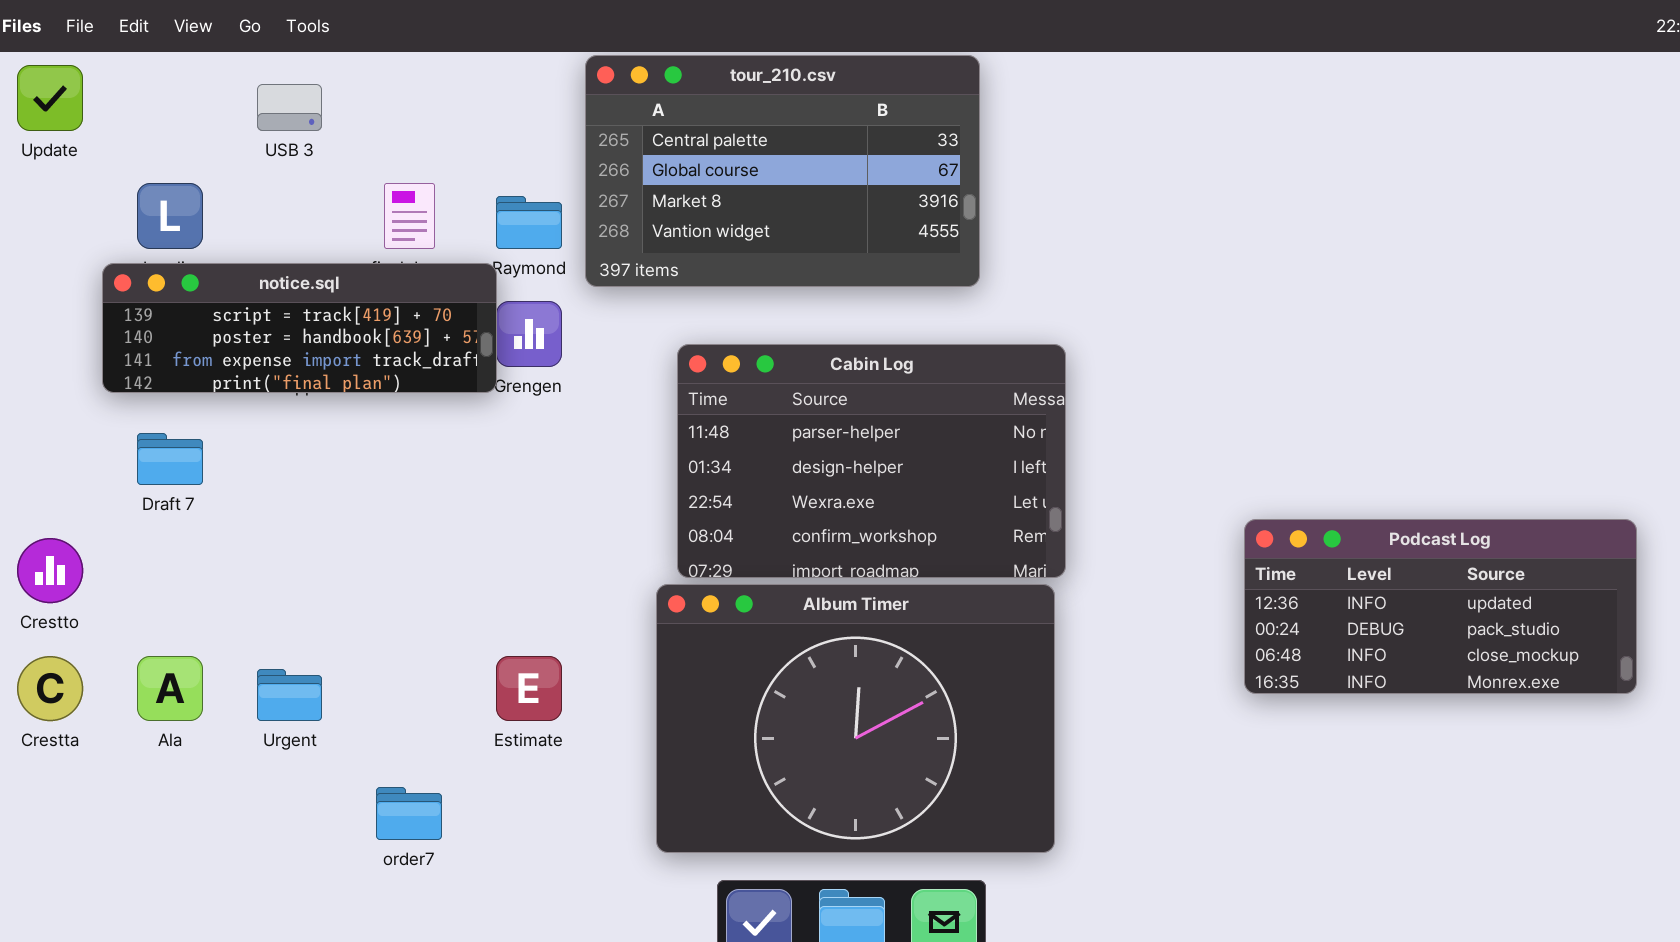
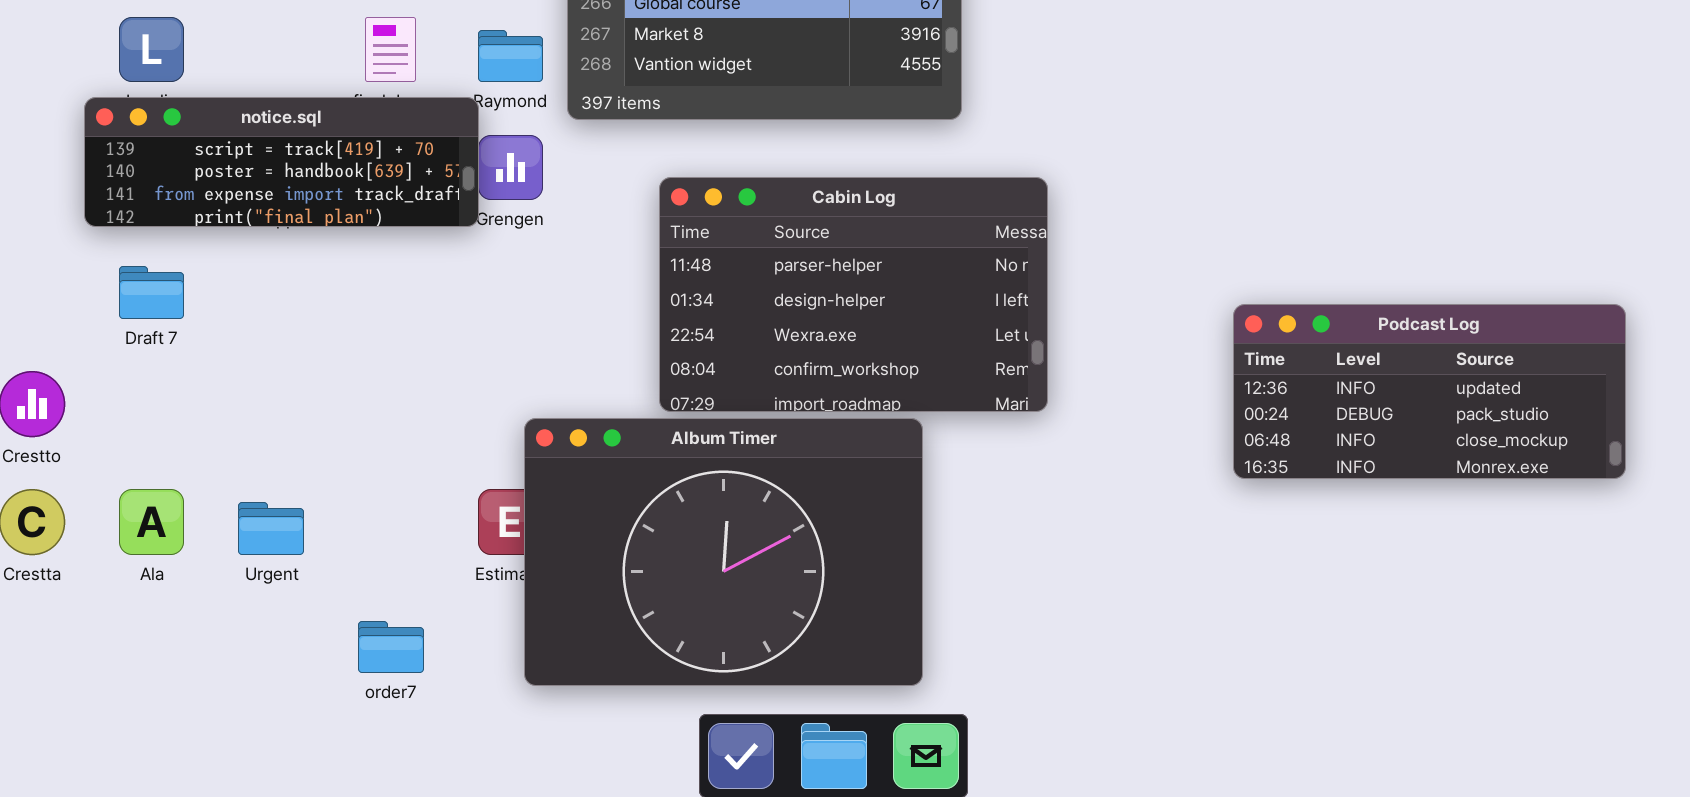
Podcast Log: [1244,519,1637,694] -> [1233,304,1626,479], moved
Album Timer: [656,584,1055,853] -> [524,418,923,686], moved

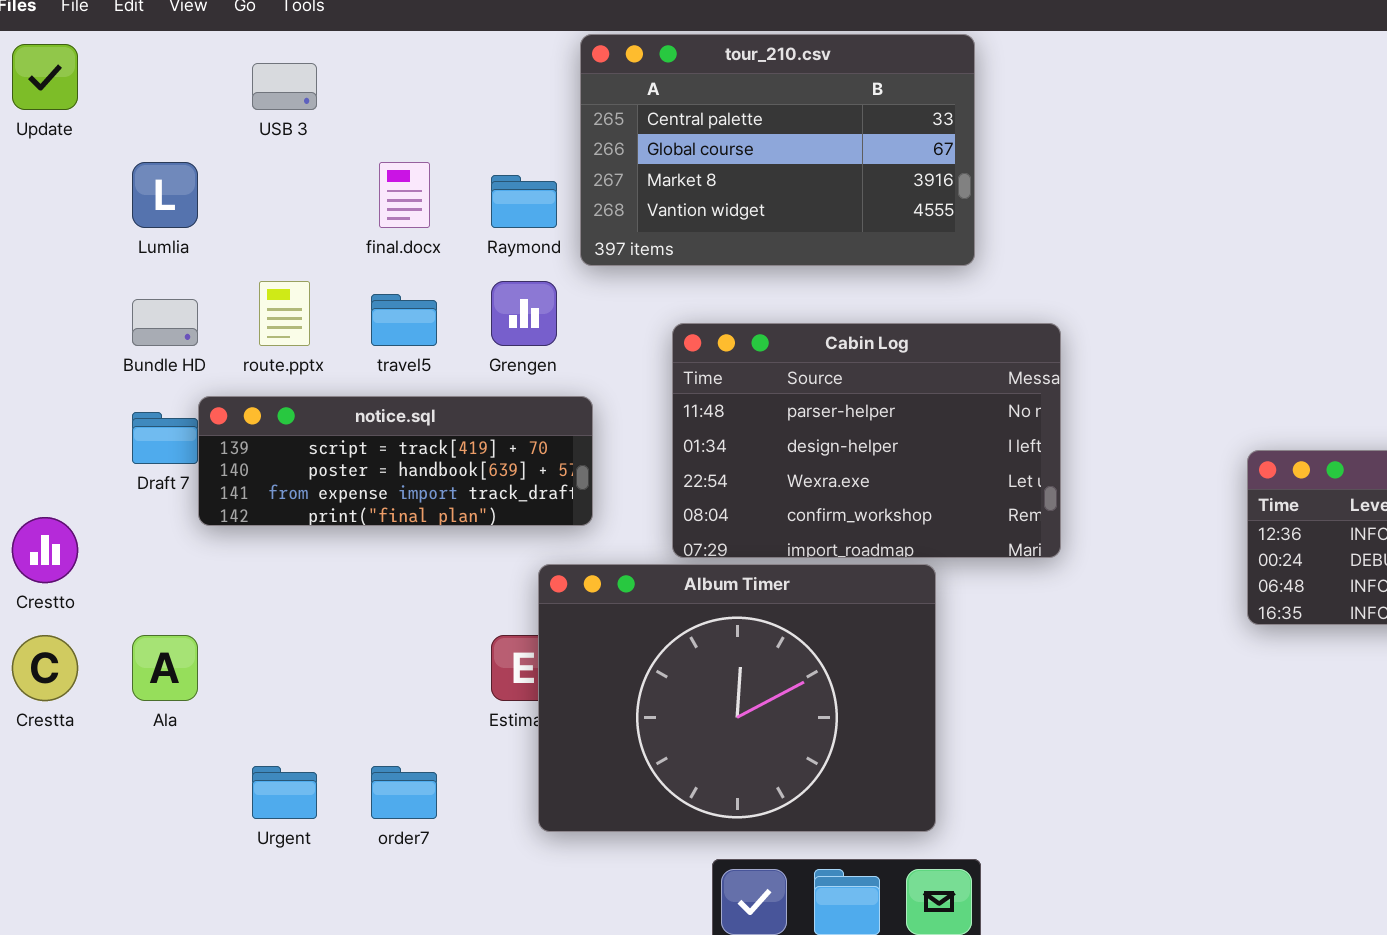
notice.sql: [84,97,479,227] -> [198,396,593,526], moved
Urgent: [238,502,304,555] -> [252,766,317,819], moved

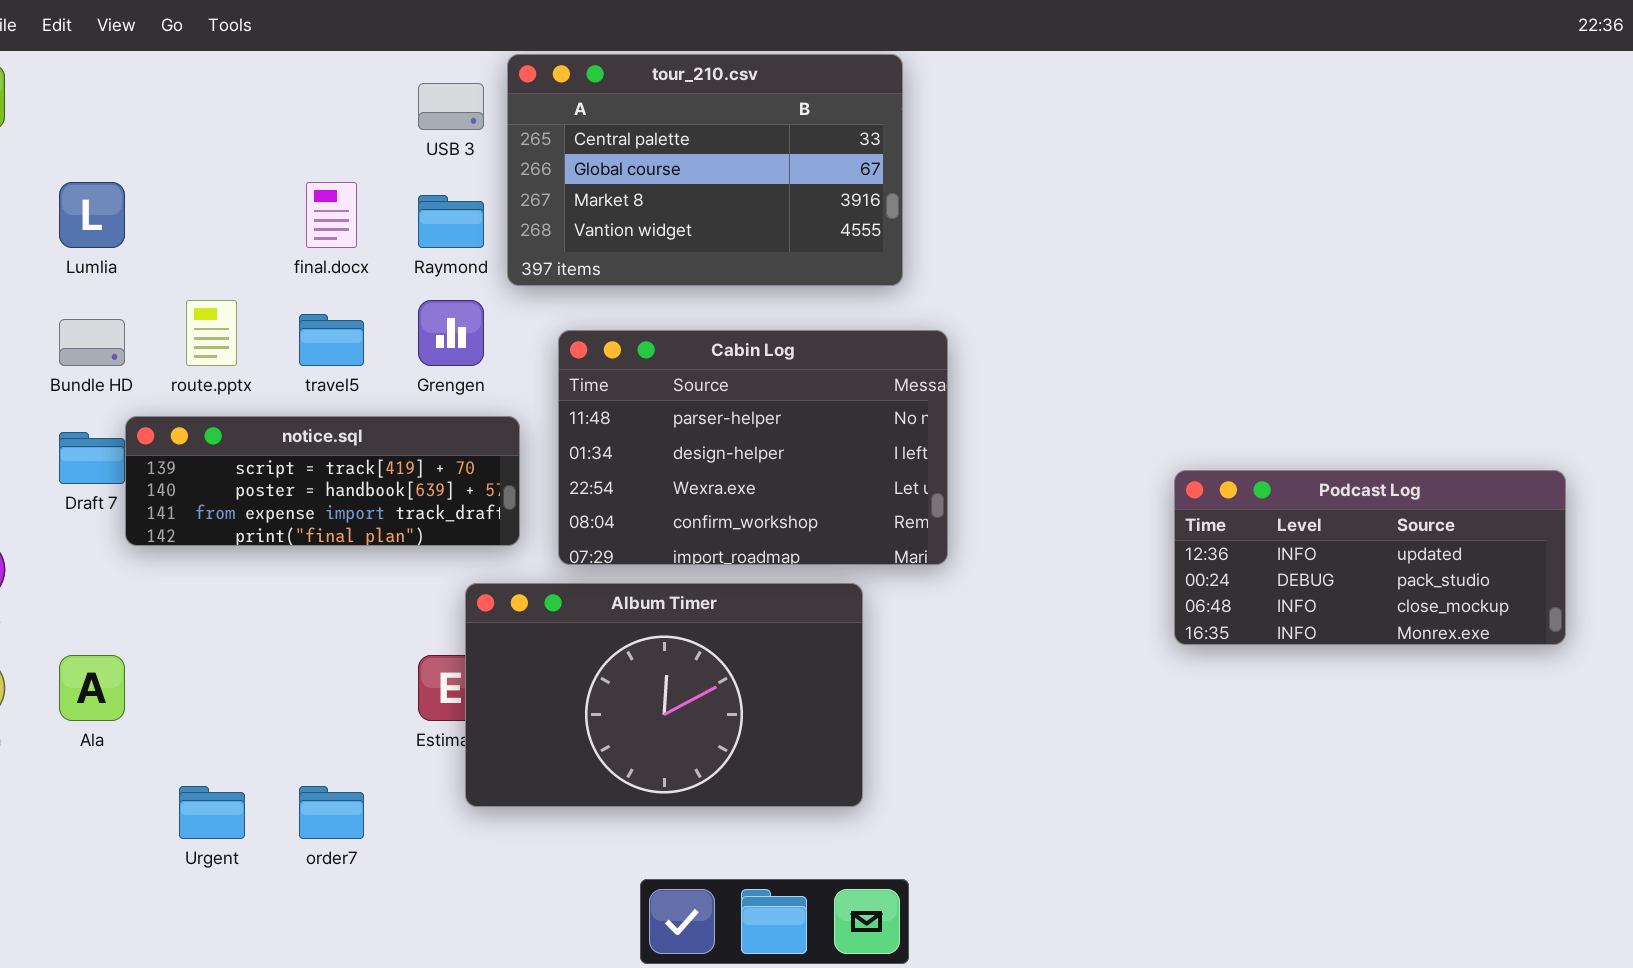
USB 3: [252,63,317,110] -> [418,83,484,130], moved
Cabin Log: [672,323,1061,558] -> [558,330,948,565], moved
Album Timer: [538,564,936,832] -> [465,583,863,807], resized

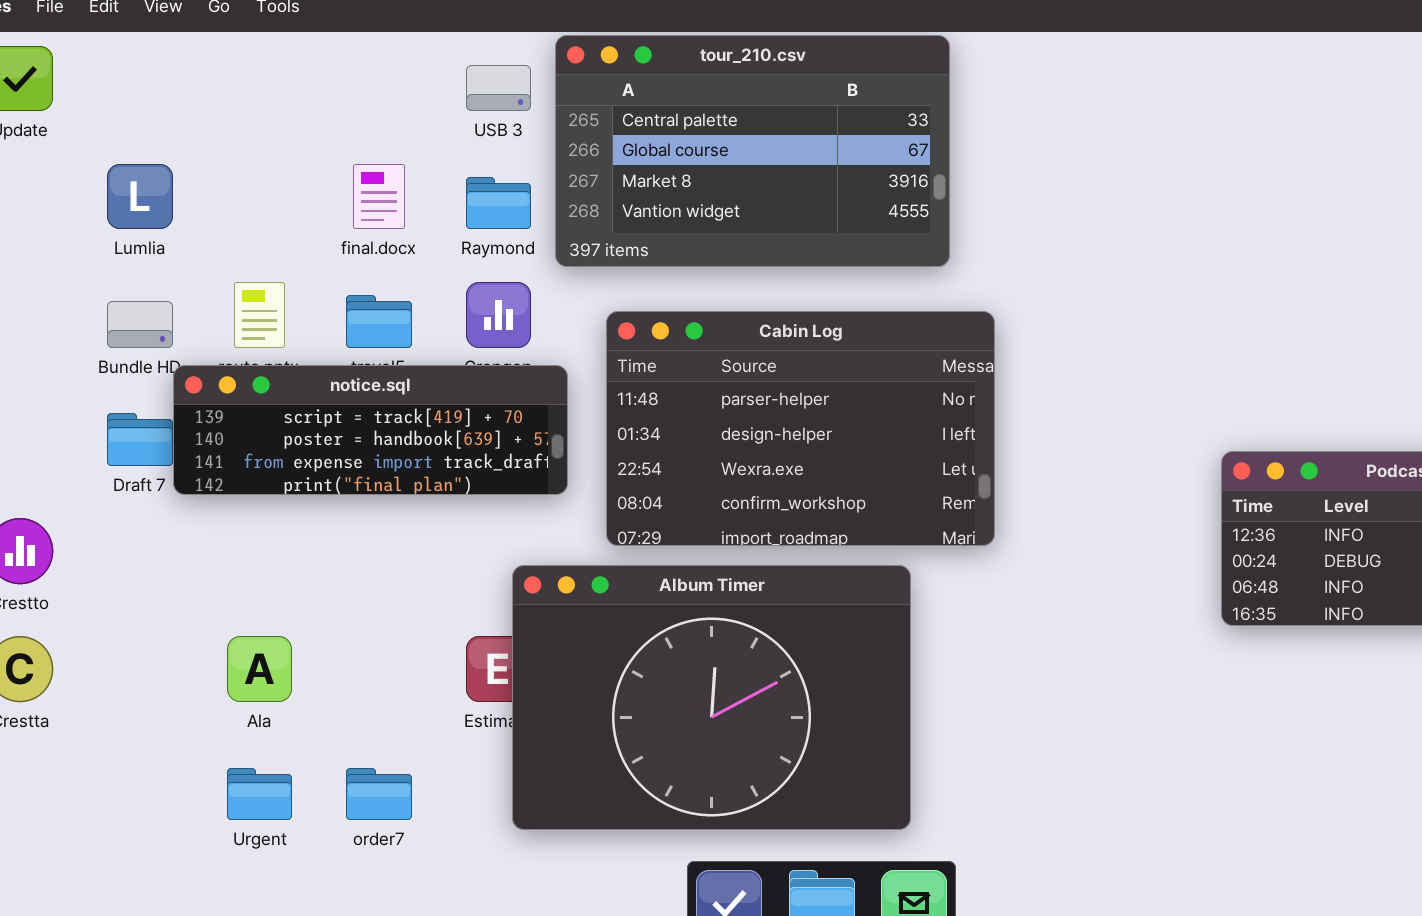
notice.sql: [125,416,520,546] -> [173,365,568,495], moved
Album Timer: [465,583,863,807] -> [512,565,911,830], resized
Ala: [59,655,125,721] -> [227,636,292,702], moved

